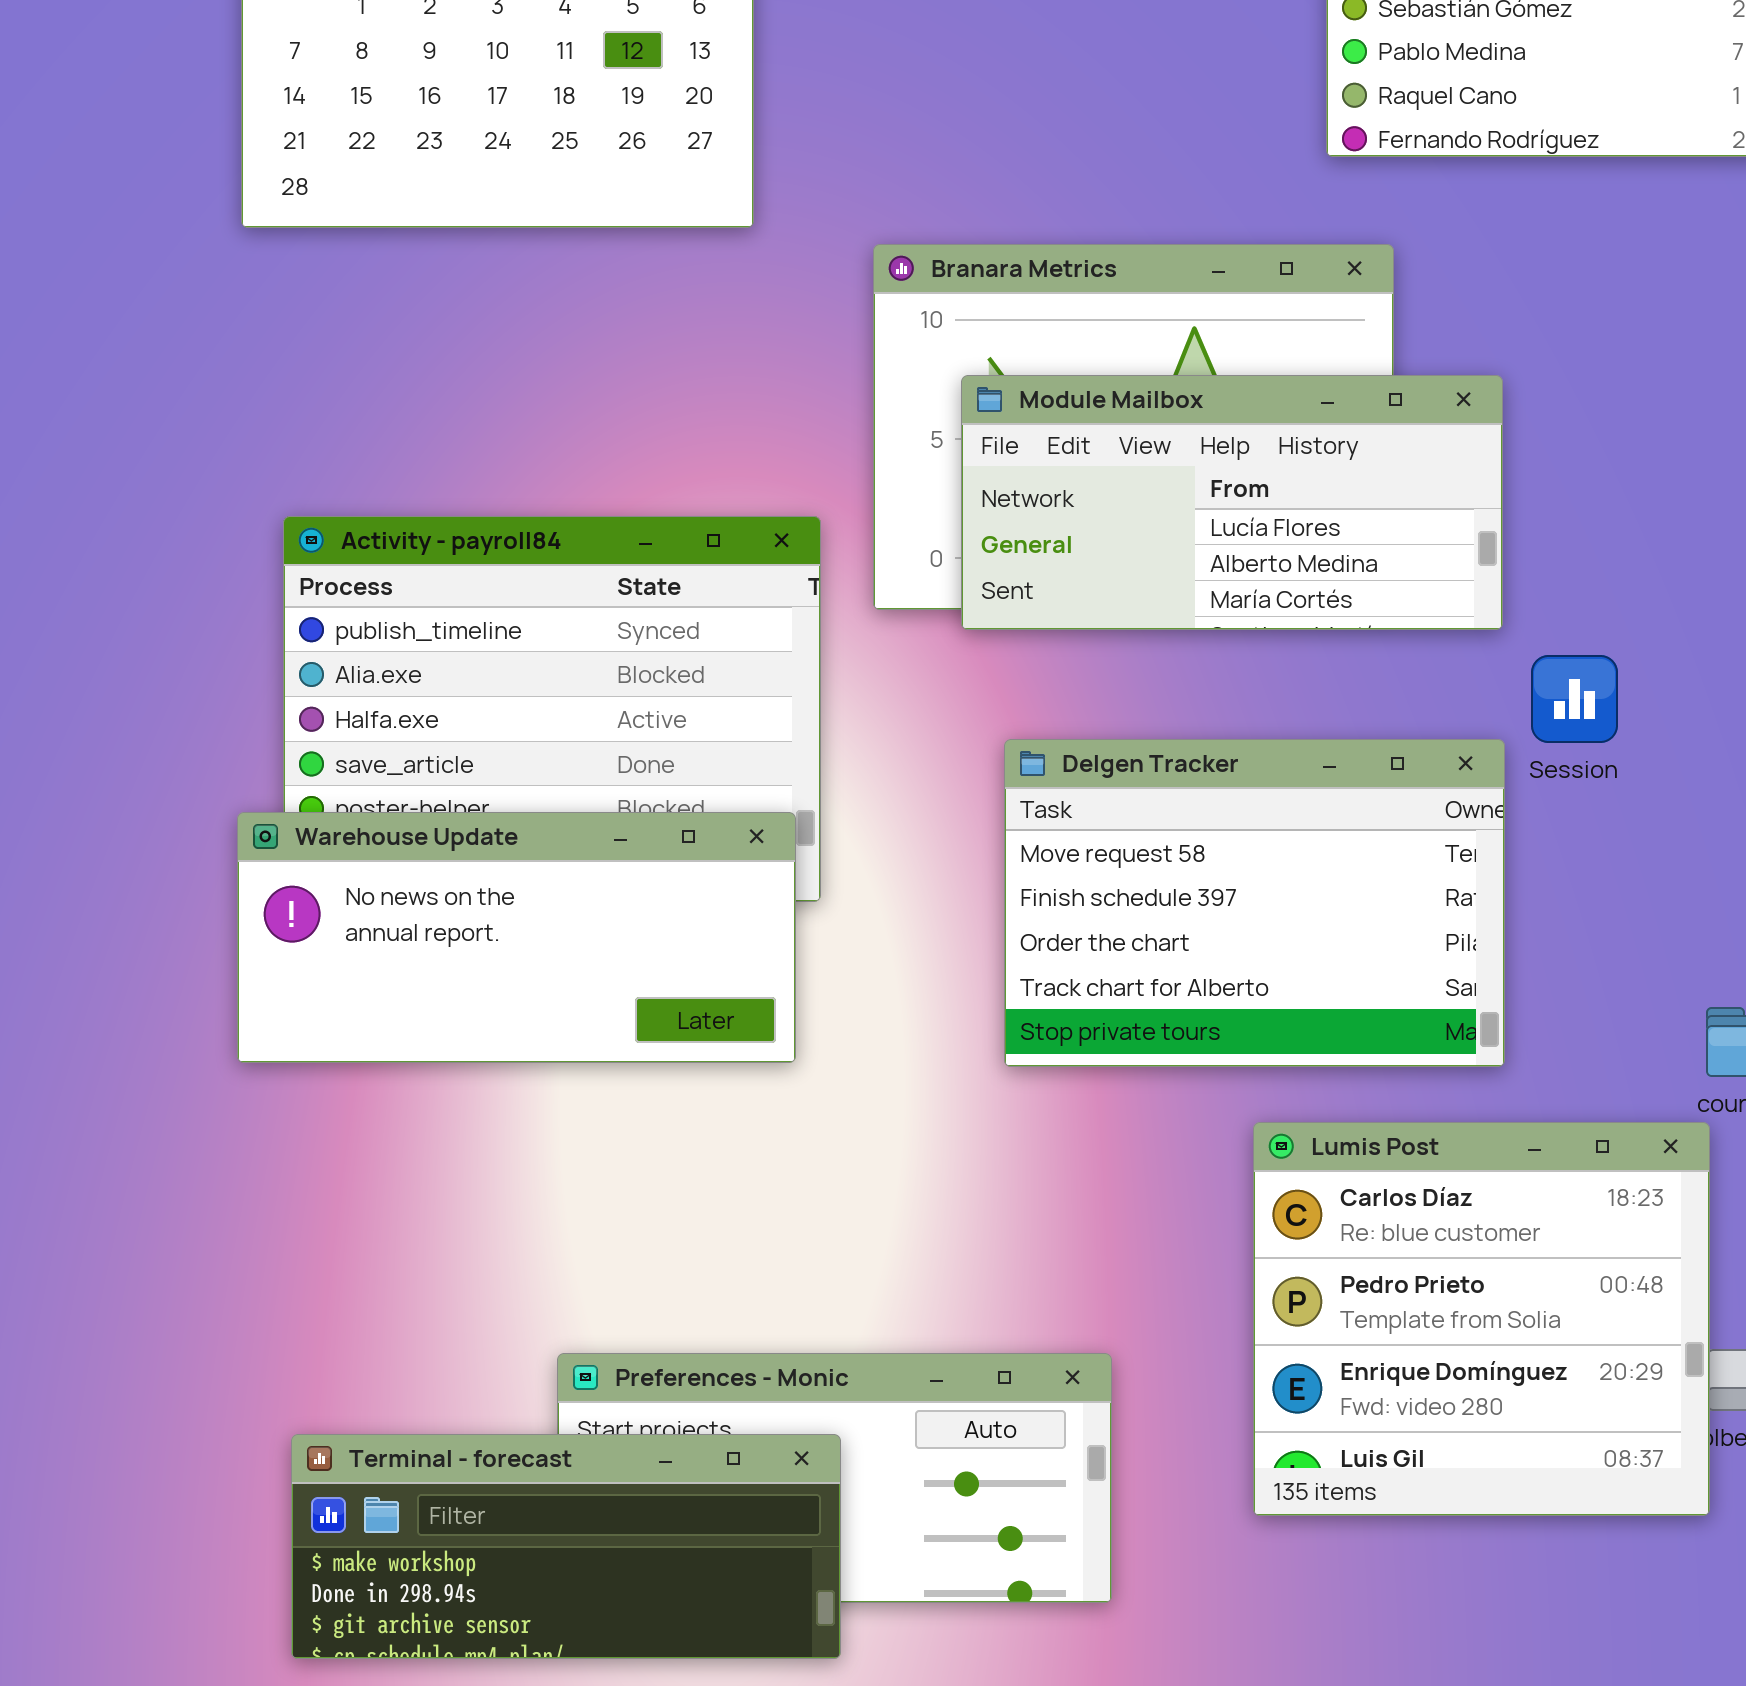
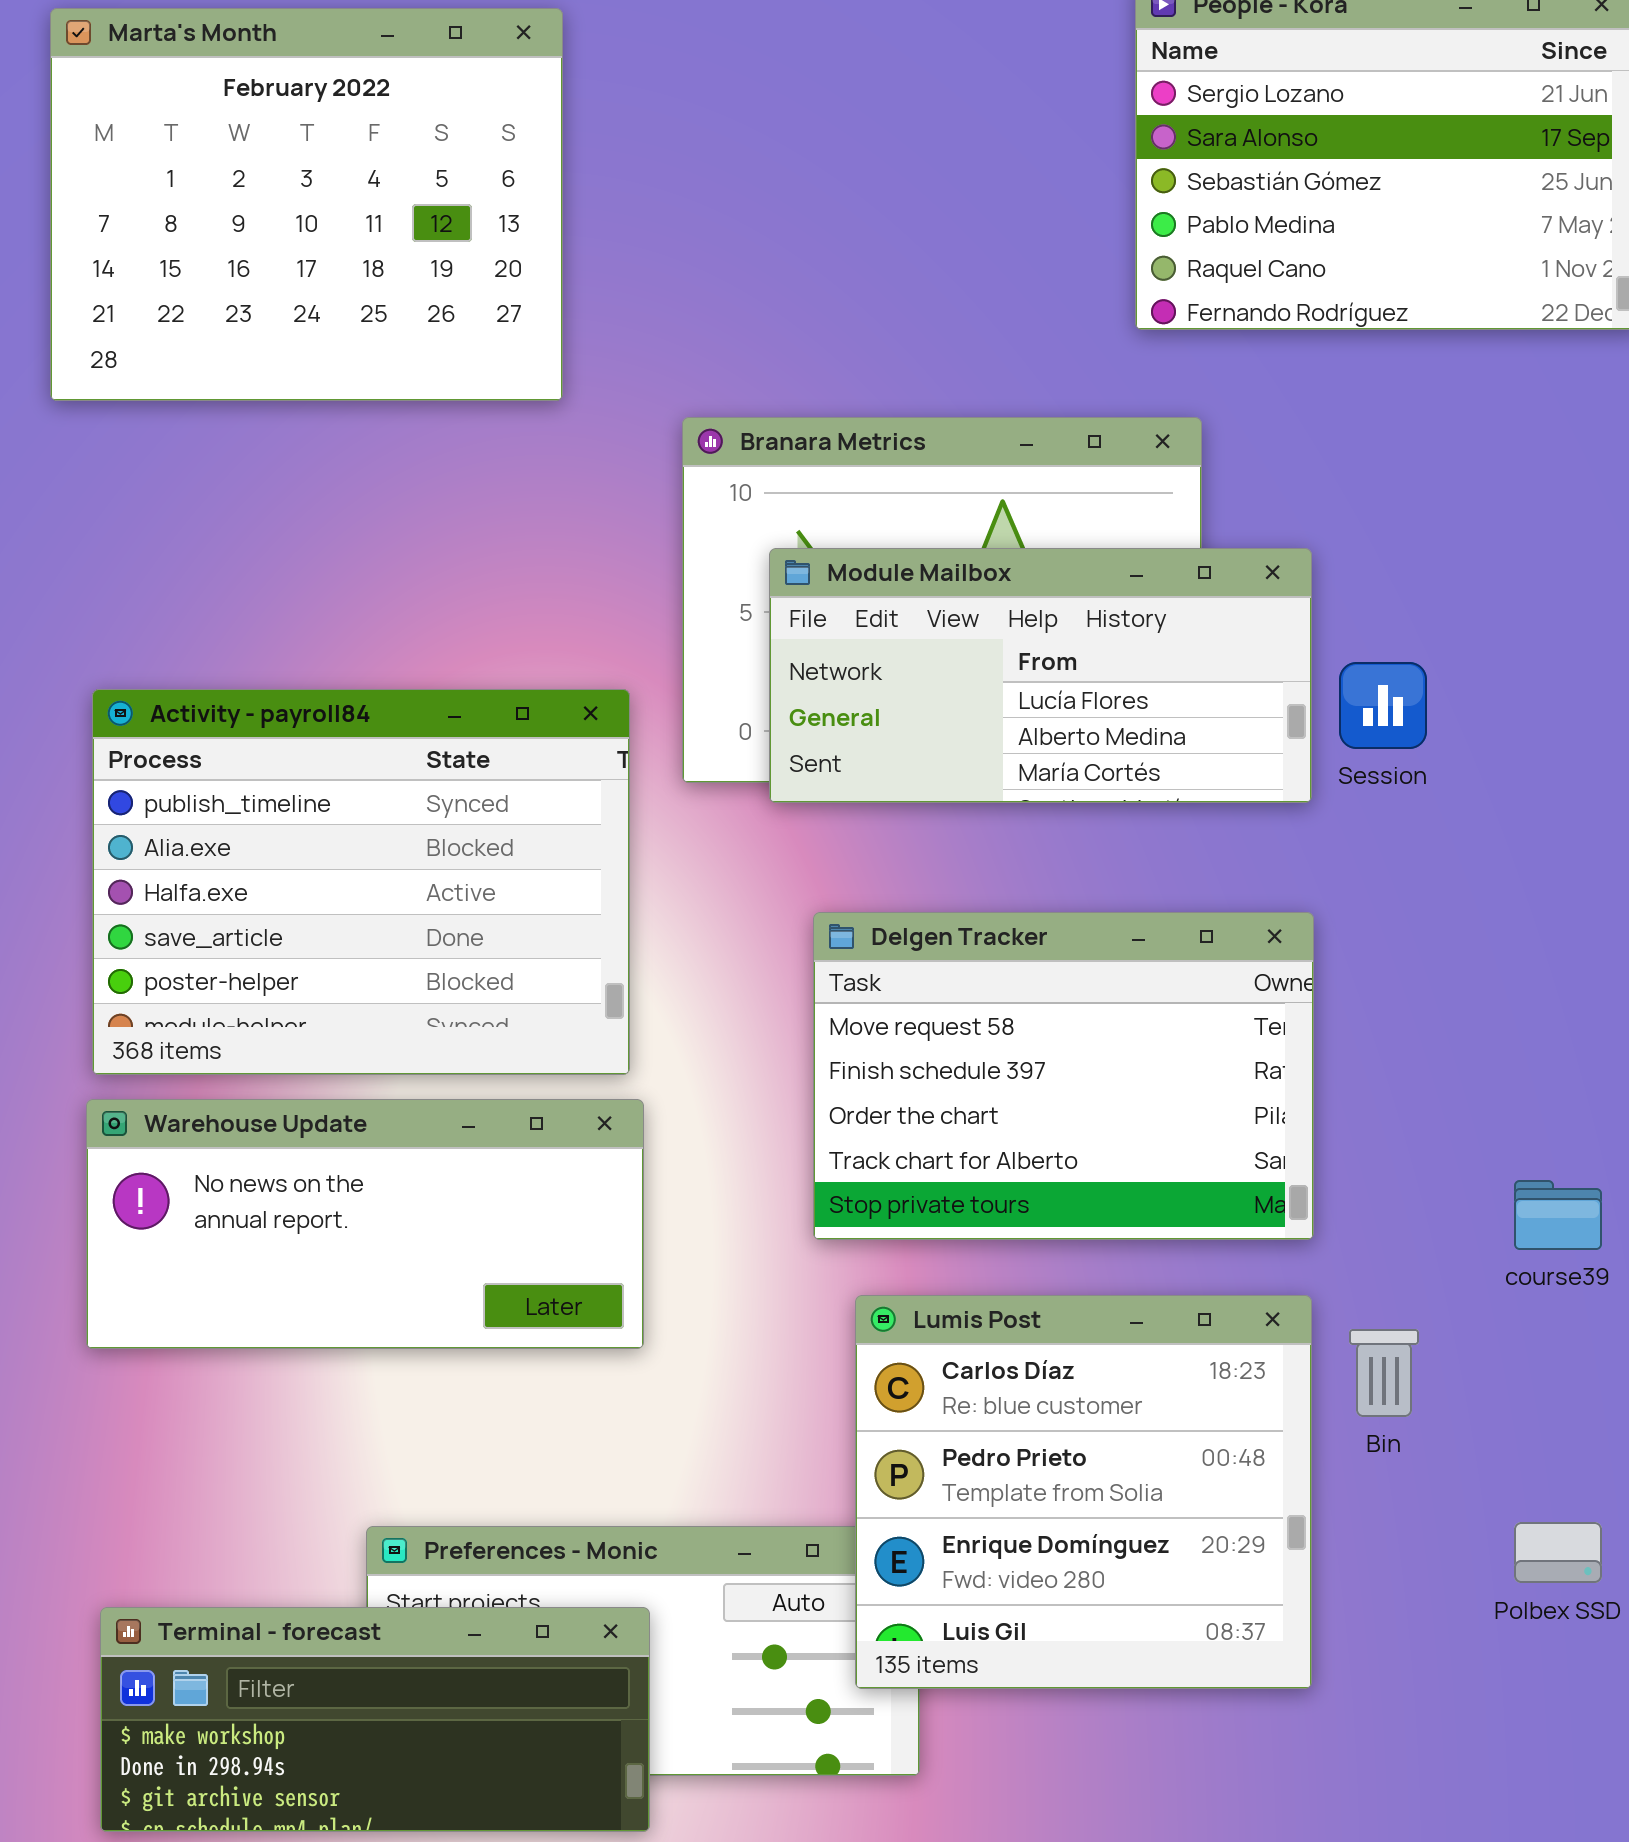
Session: [1531,655,1618,743] -> [1339,662,1427,749], moved
Warehouse Update: [237,812,796,1063] -> [86,1099,644,1349], moved
Lumis Post: [1253,1122,1710,1516] -> [855,1295,1312,1689], moved

